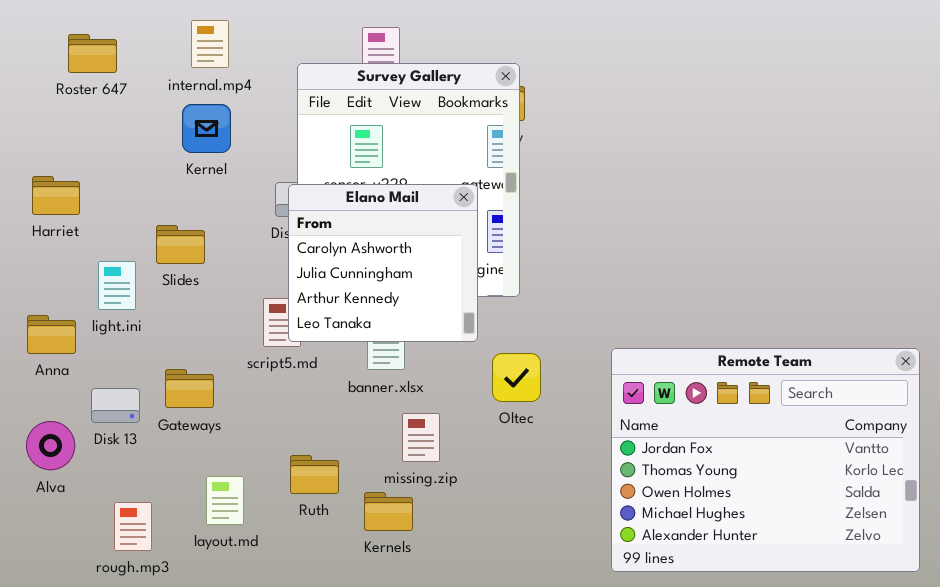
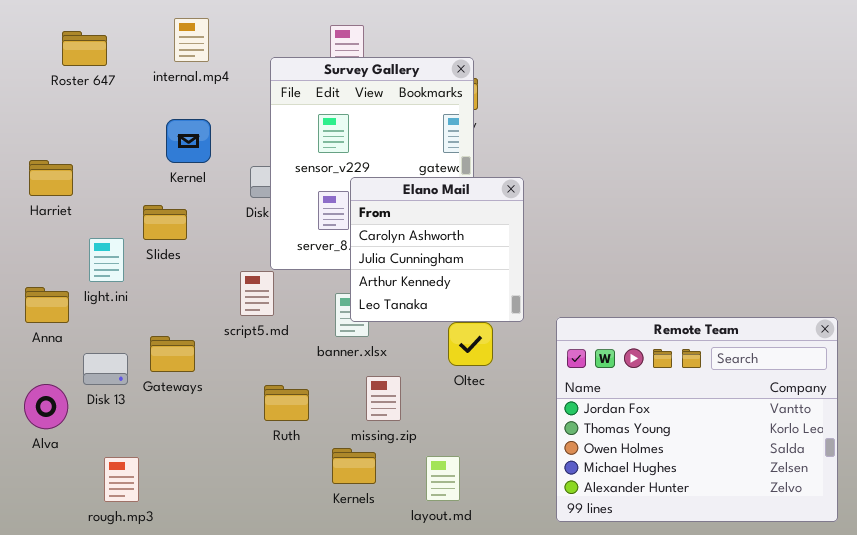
Kernel: [182,104,231,153] -> [166,119,211,163], moved
Elano Mail: [288,184,478,342] -> [350,177,524,322], moved
Ruth: [290,455,339,494] -> [264,385,309,421], moved
layout.md: [206,476,244,525] -> [426,456,460,501], moved

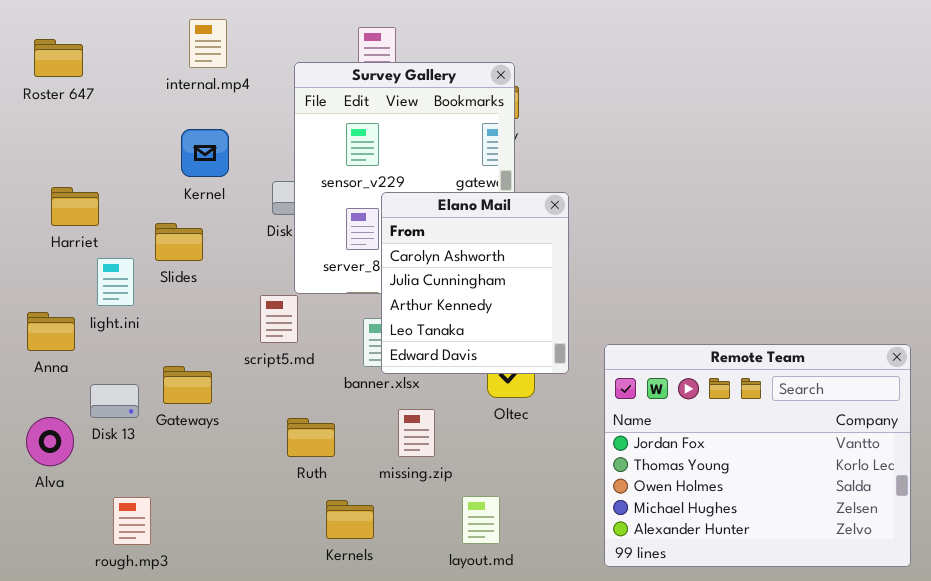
Roster 647: [62,31,107,66] -> [34,39,83,77], moved
Harriet: [29,160,73,196] -> [51,187,99,226], moved
Elano Mail: [350,177,524,322] -> [381,192,569,374], resized
Kernels: [332,448,376,484] -> [326,500,374,539], moved

